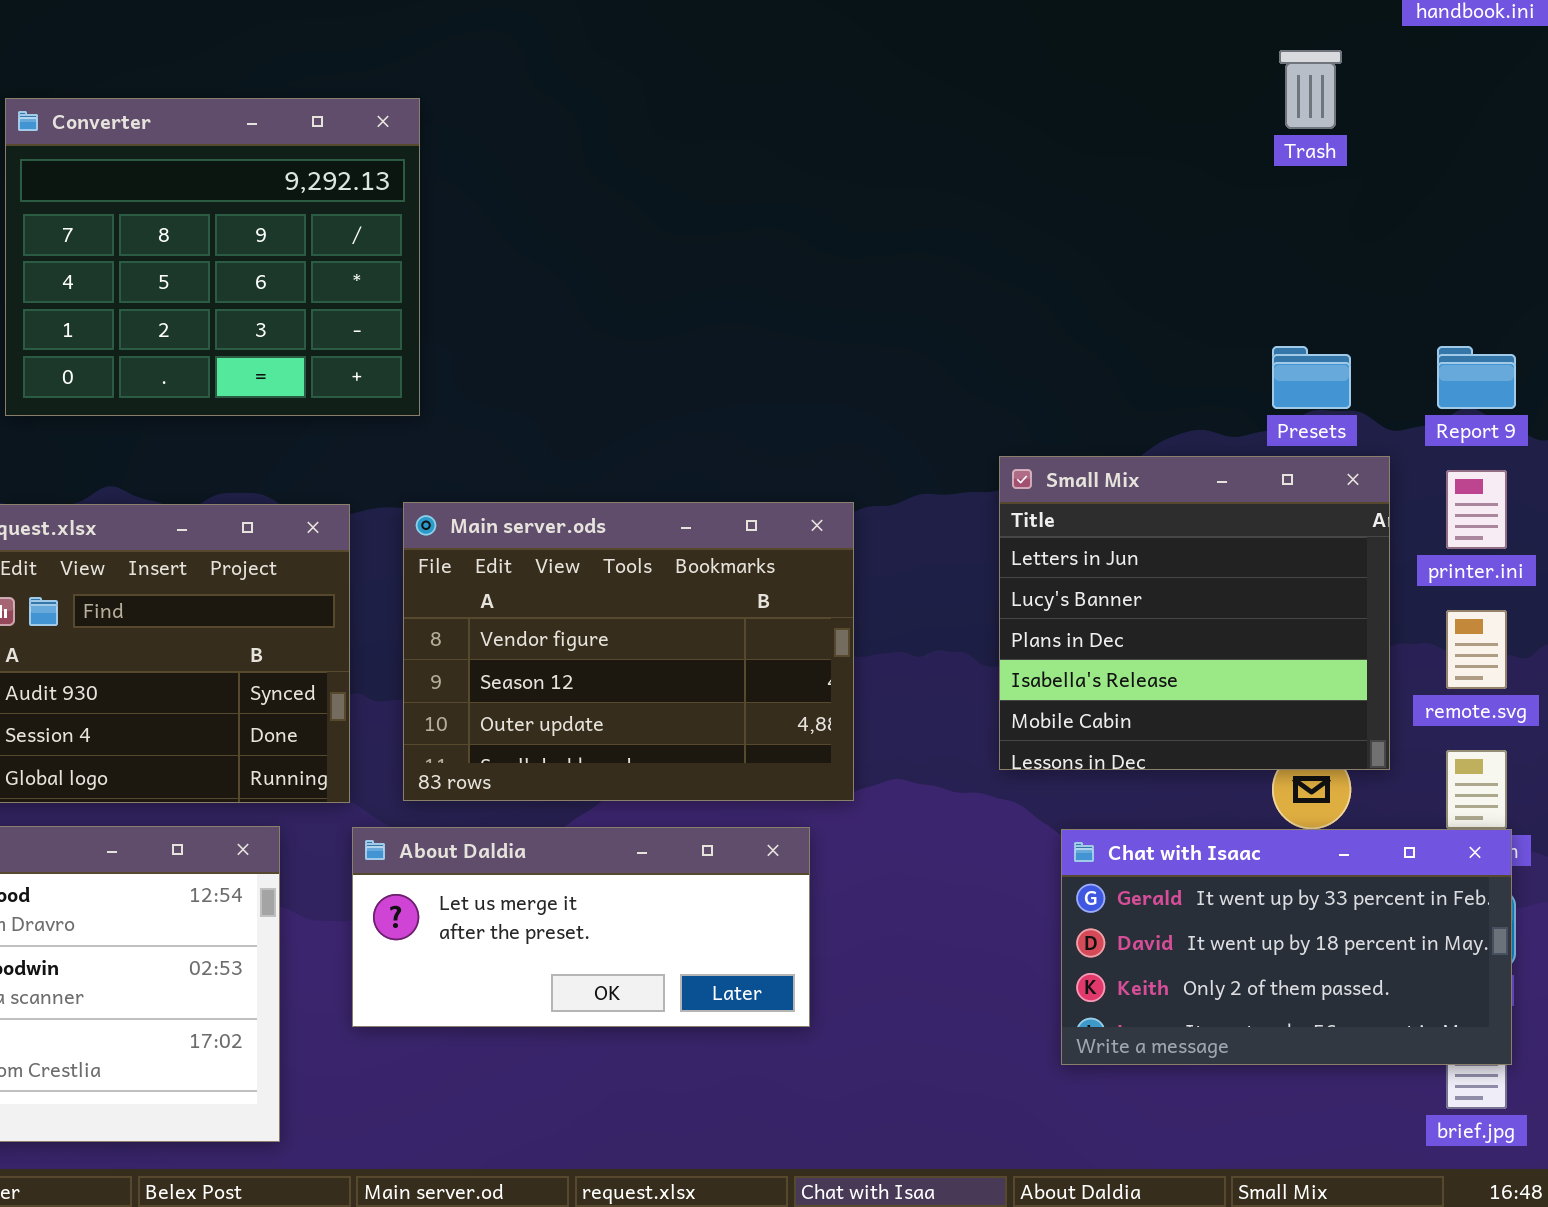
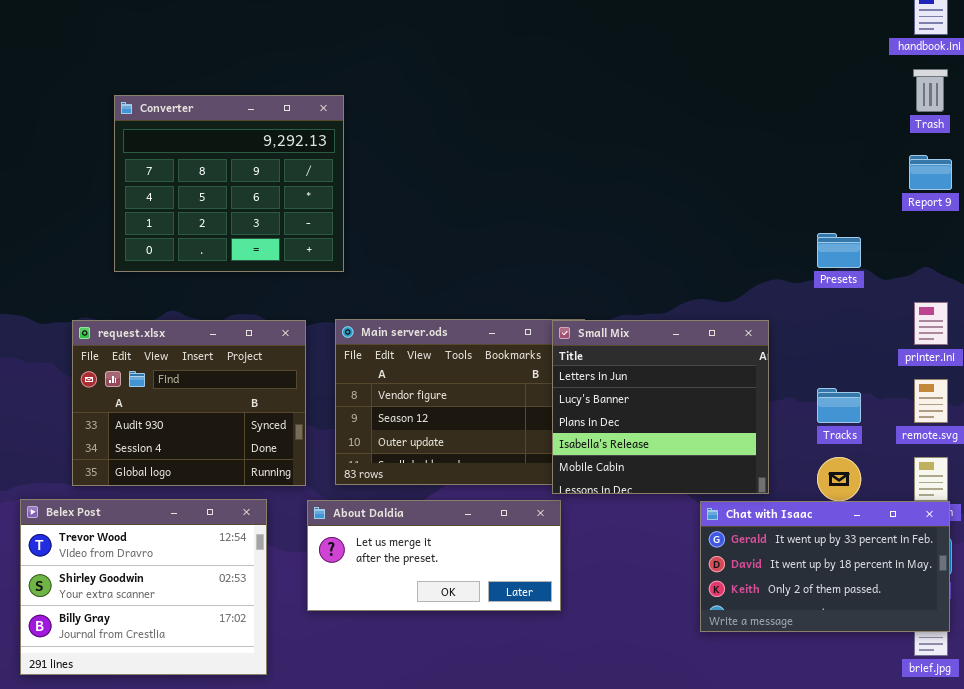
Trash: [1279,50,1342,129] -> [913,69,948,112], moved
Report 9: [1437,346,1516,409] -> [909,155,952,190], moved
Small Mix: [999,456,1390,770] -> [552,320,769,494], moved

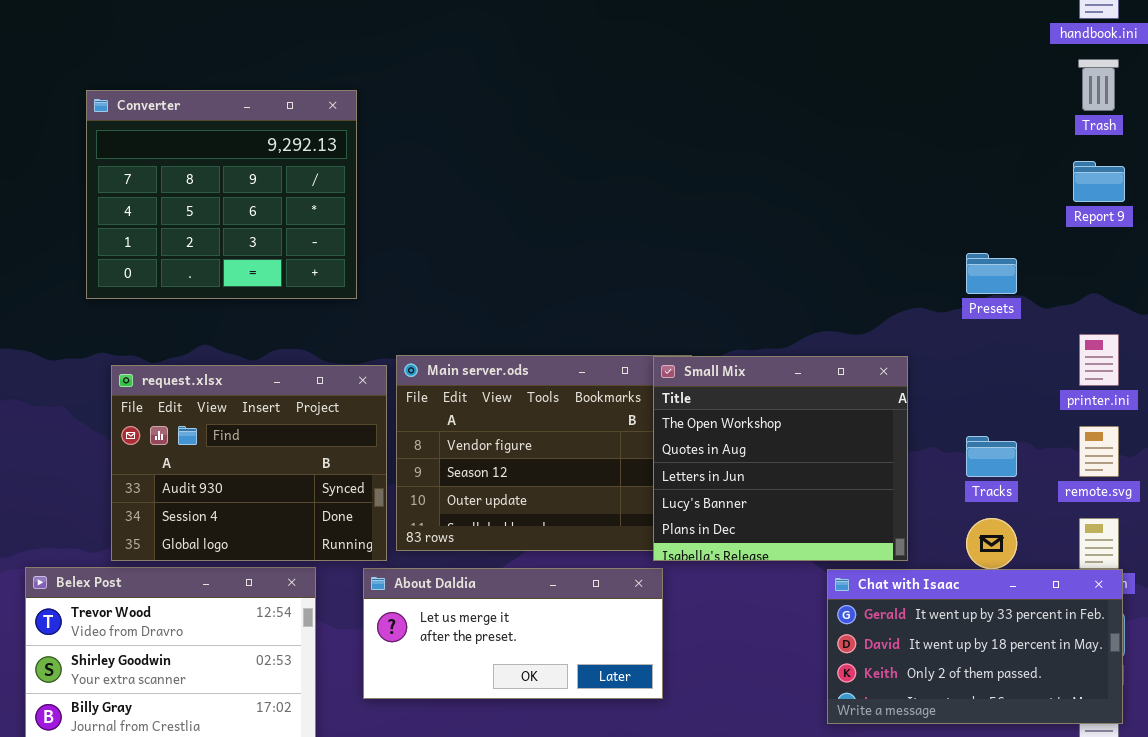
Converter: [114,95,344,272] -> [86,90,357,299], moved
request.xlsx: [72,320,306,486] -> [111,365,387,561], moved
Small Mix: [552,320,769,494] -> [653,356,908,561], scrolled up 2 rows

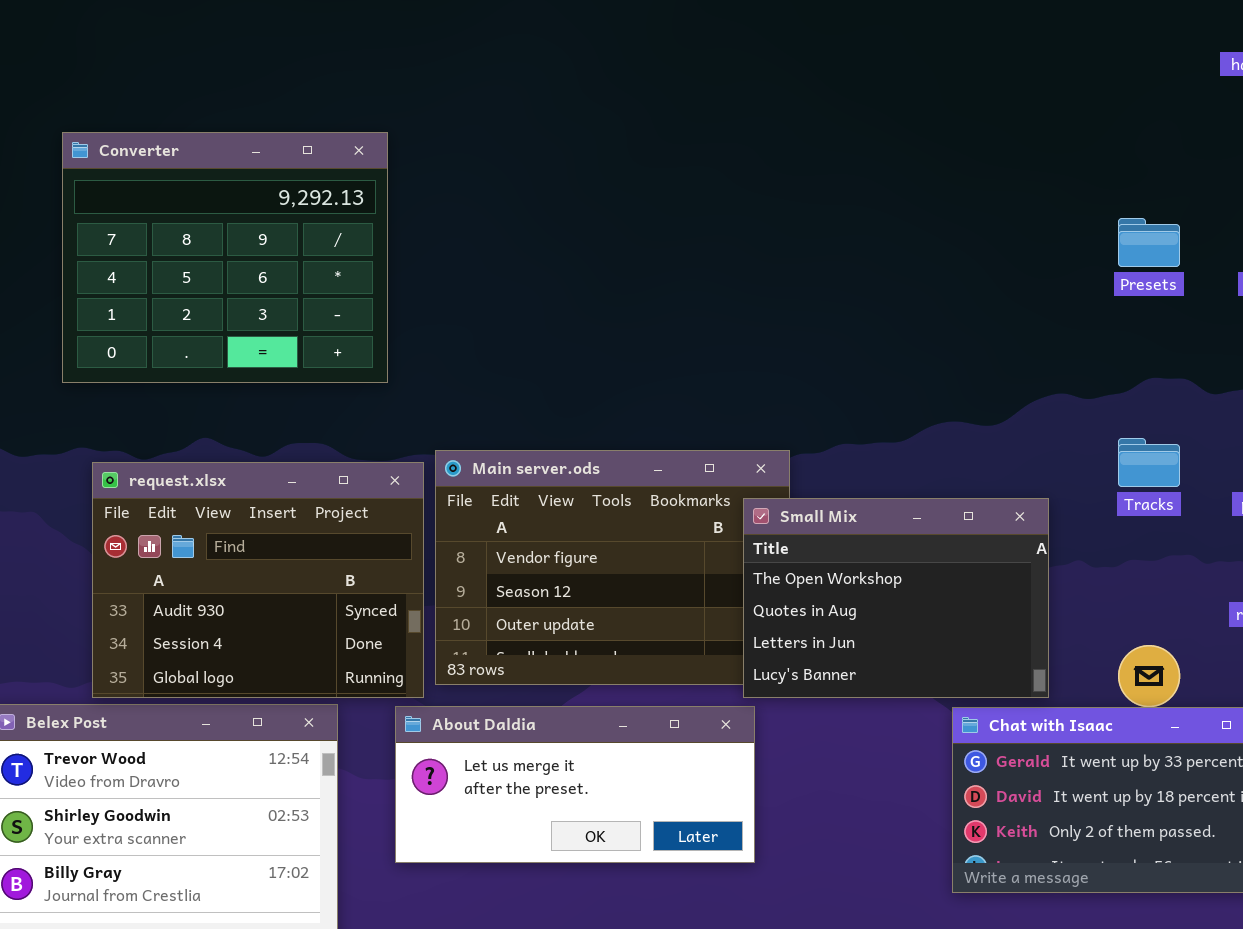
Presets: [966,253,1017,294] -> [1118,218,1180,267], moved
Small Mix: [653,356,908,561] -> [743,498,1049,698], resized
Tracks: [966,436,1017,477] -> [1118,438,1180,487], moved

